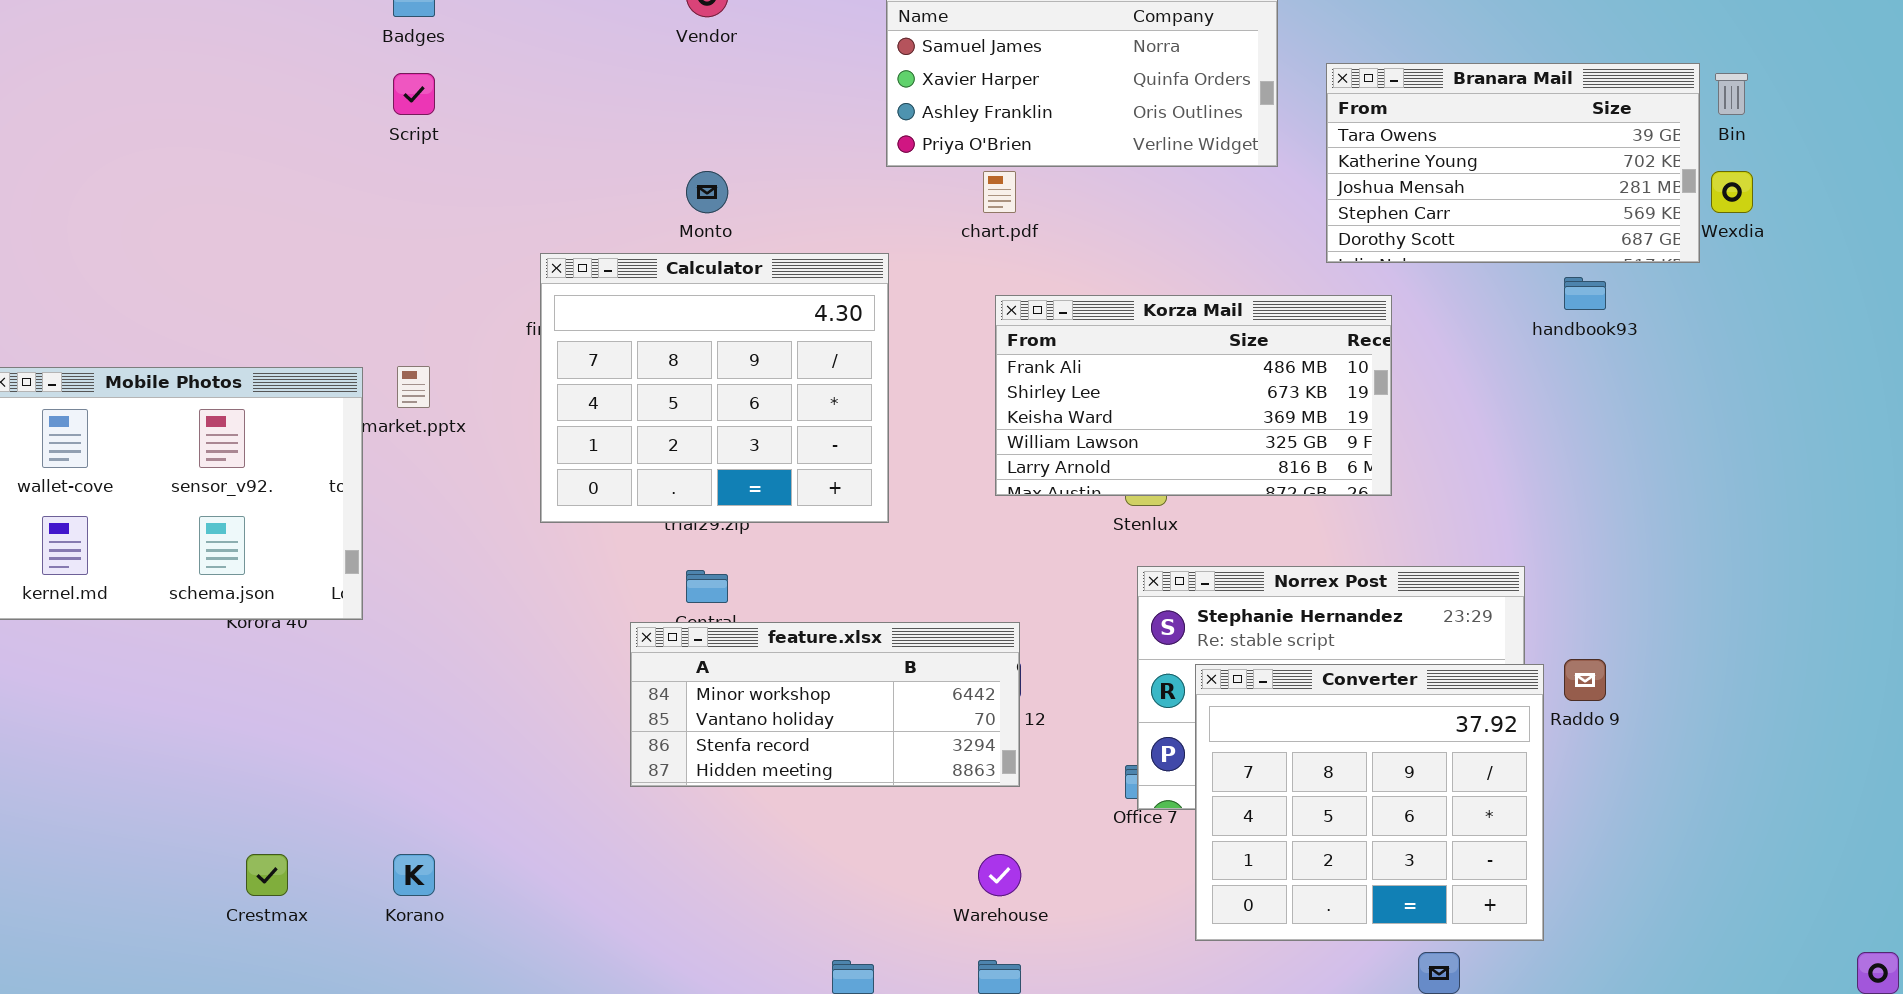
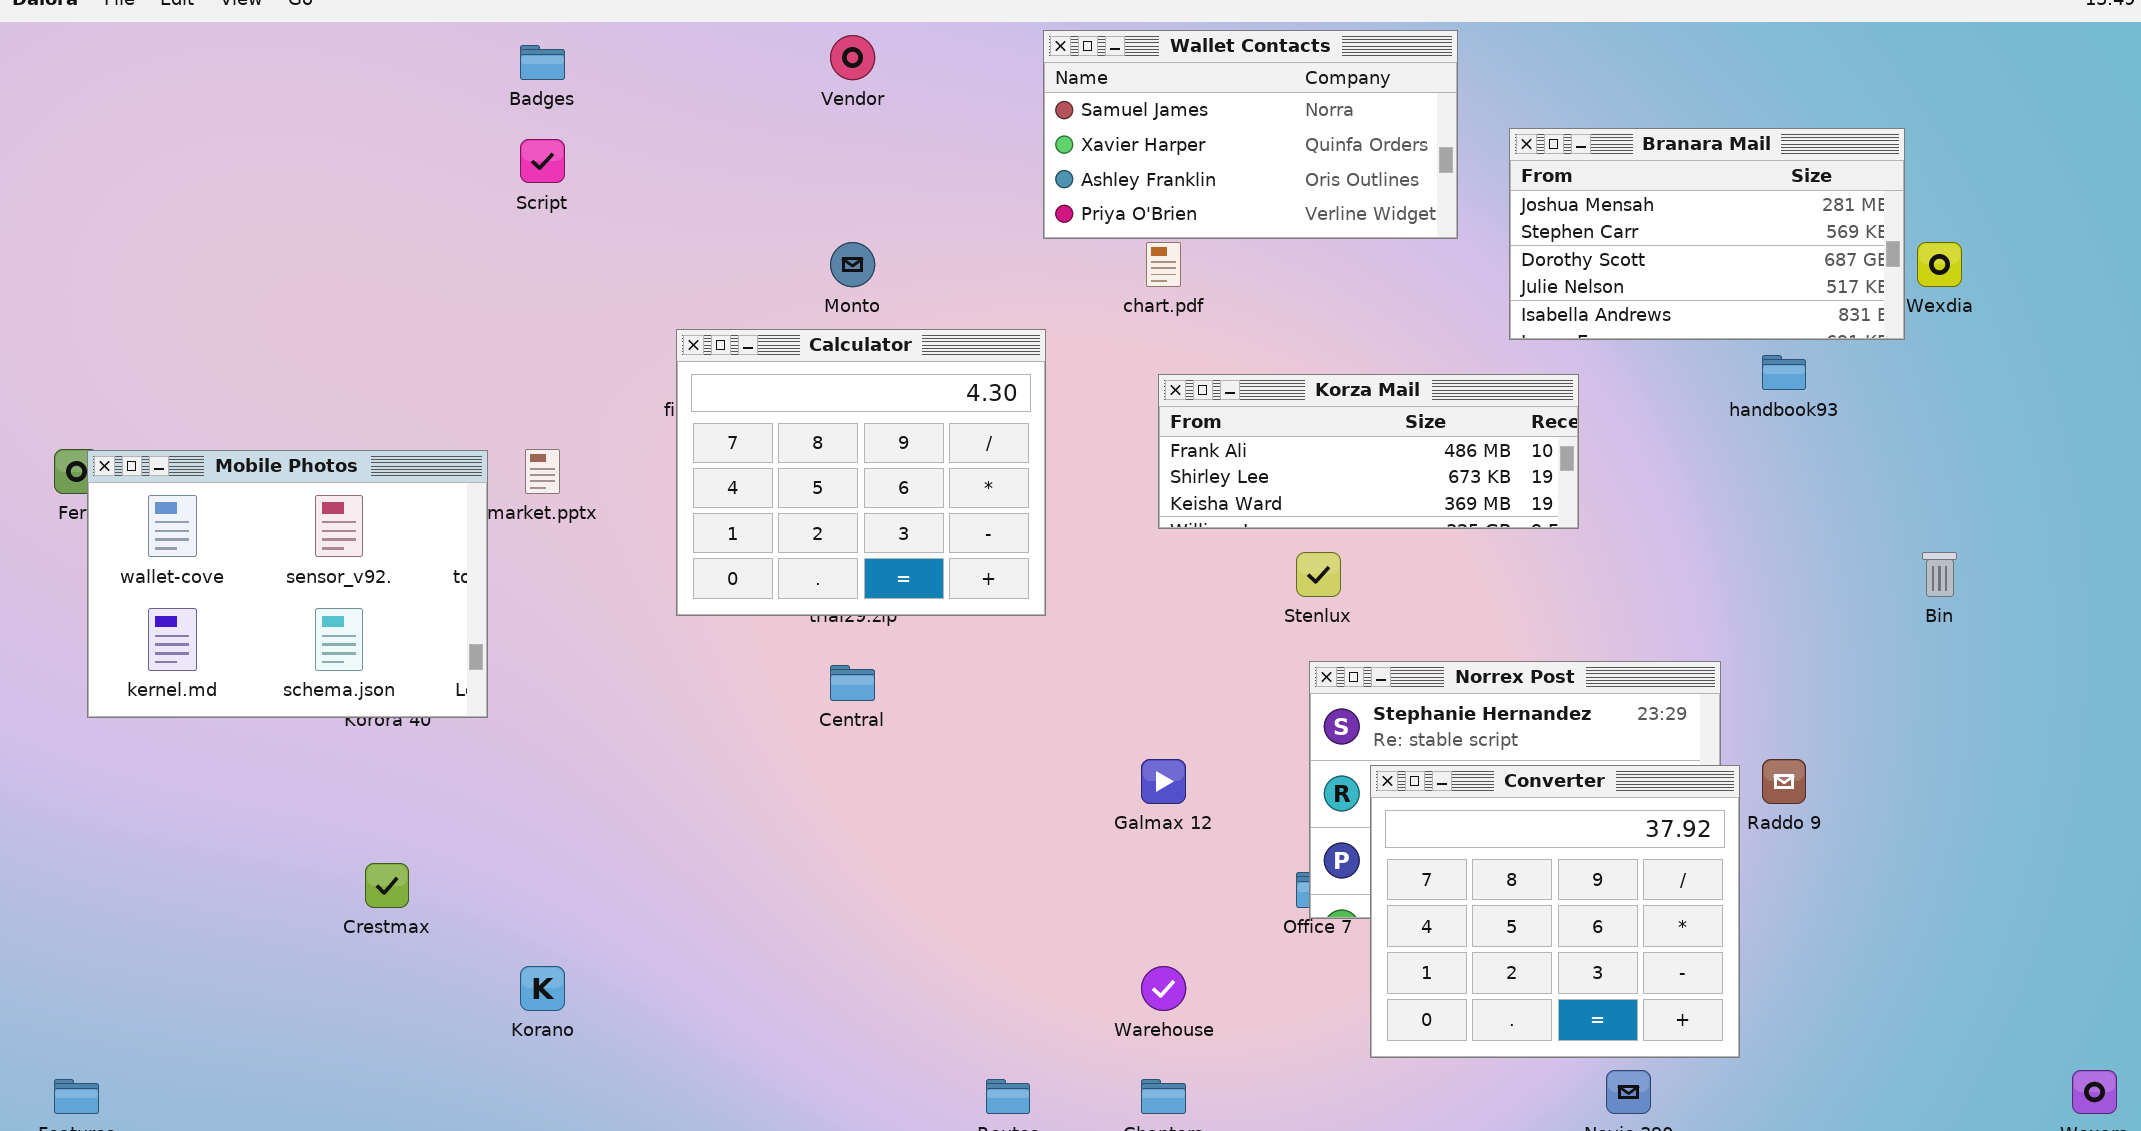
Branara Mail: [1326,63,1700,263] -> [1509,128,1905,340], scrolled down 2 rows
Bin: [1715,73,1748,115] -> [1922,552,1957,597], moved
Korza Mail: [995,295,1392,496] -> [1158,374,1579,529], resized
feature.xlsx: [630,622,1020,787] -> none, closed
Crestmax: [246,854,288,896] -> [365,863,409,908], moved

